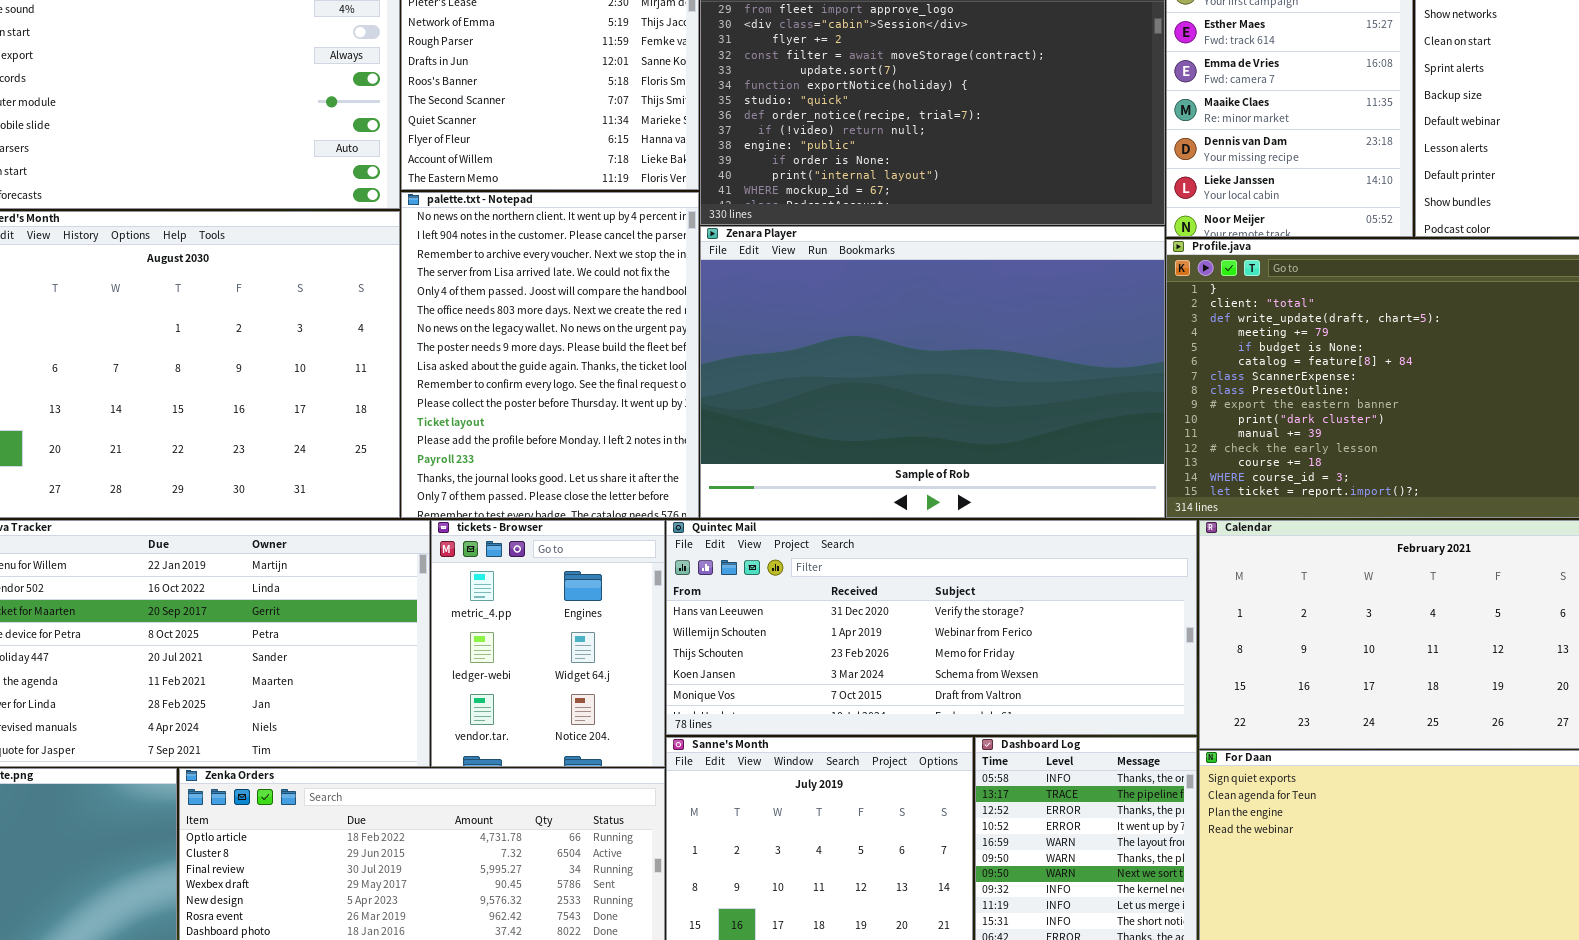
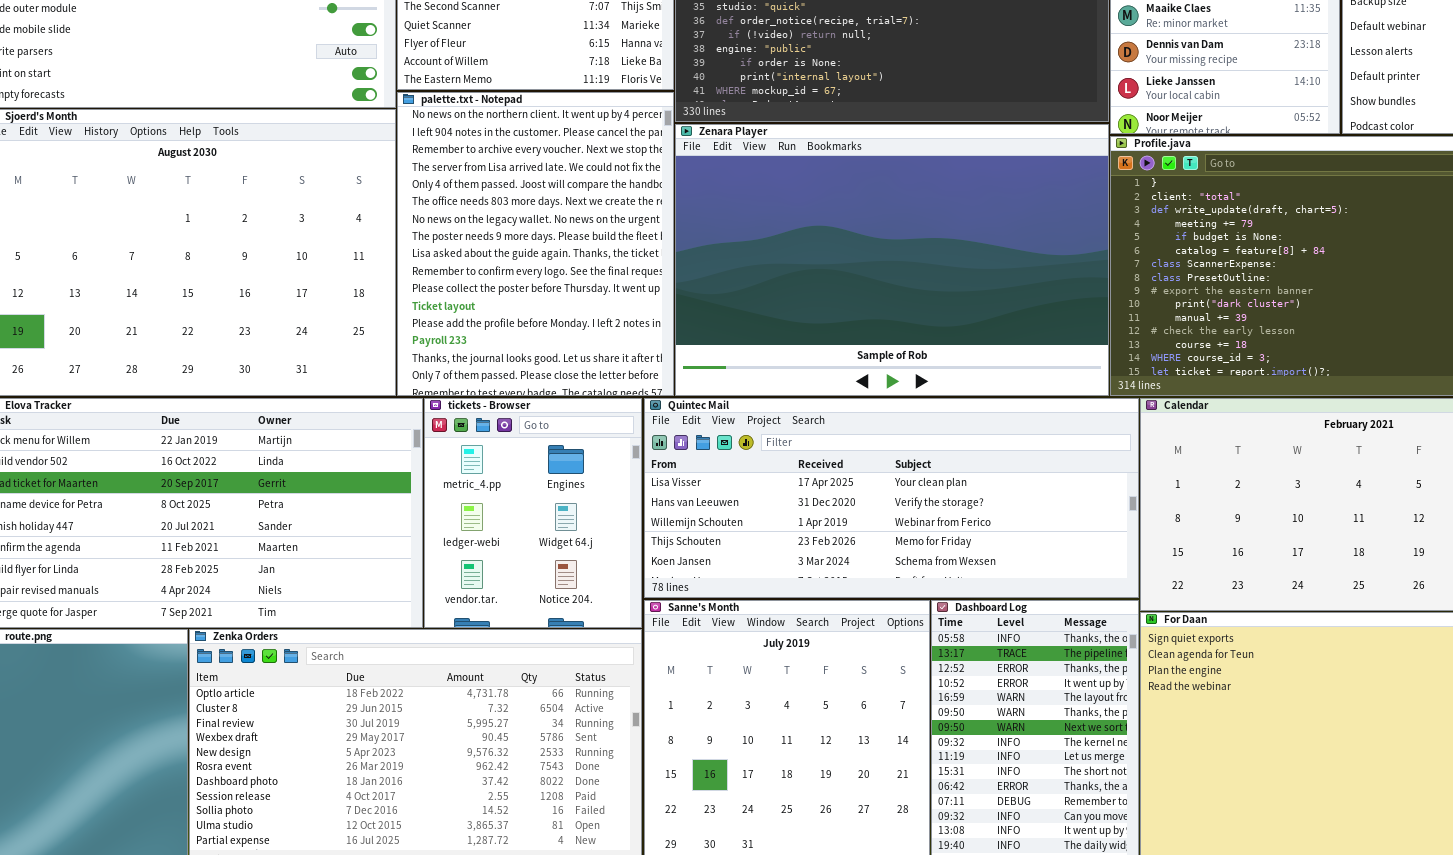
Quintec Mail: [666,520,1197,735] -> [644,398,1139,598], scrolled up 1 row

